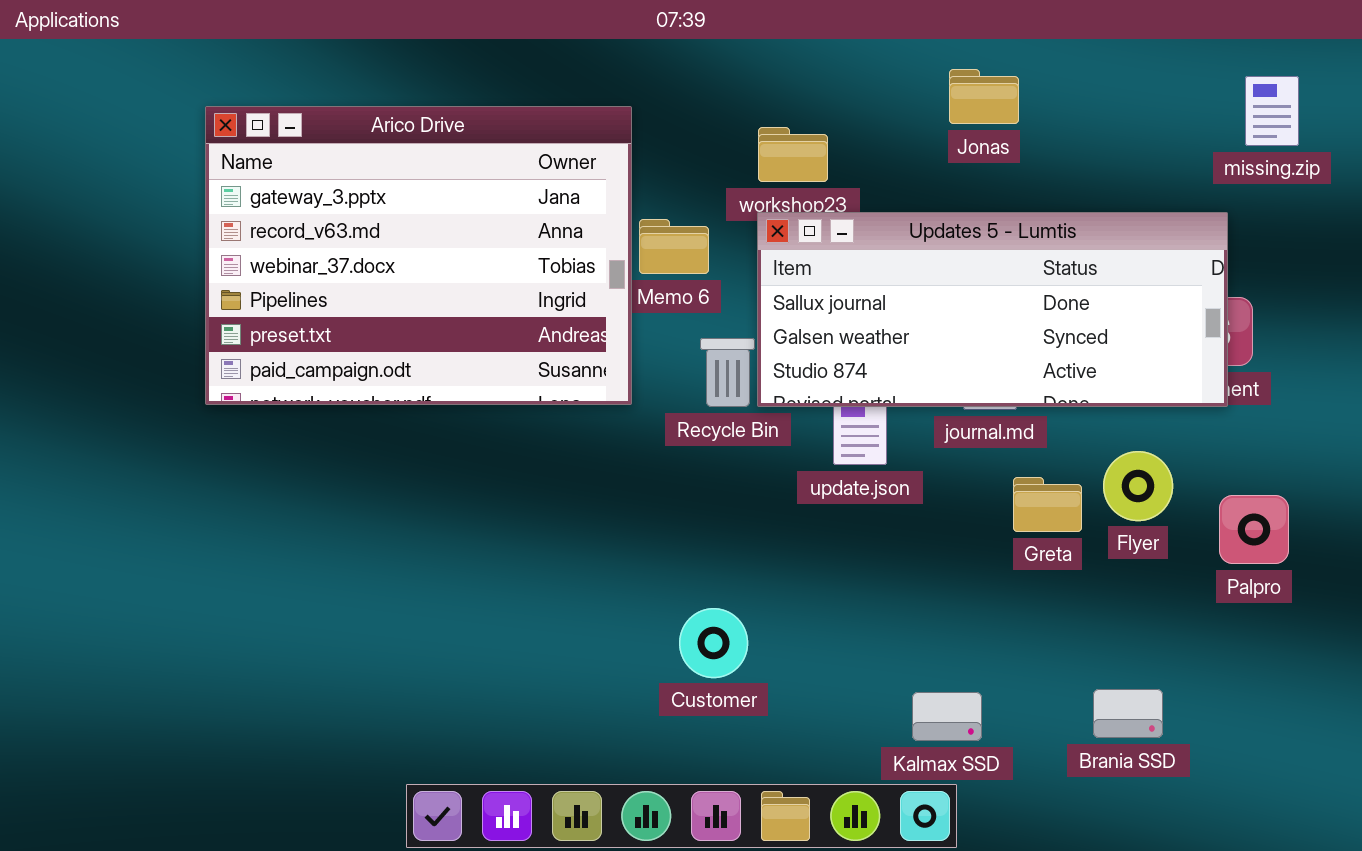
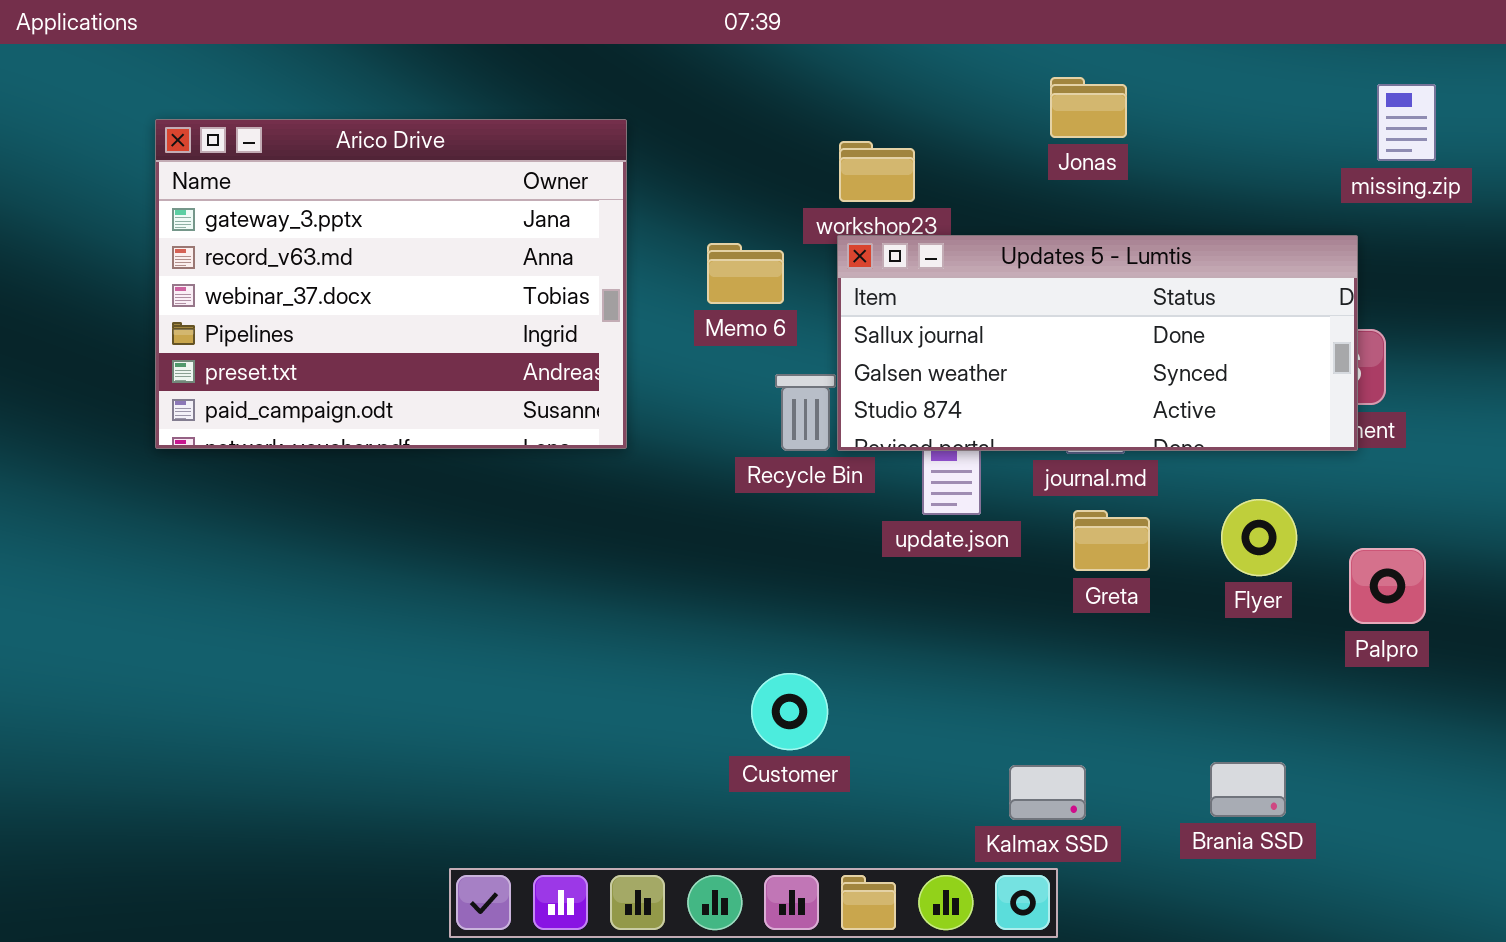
Arico Drive: [205,106,632,405] -> [155,119,627,449], moved
Greta: [1013,477,1082,532] -> [1073,510,1150,571], moved

